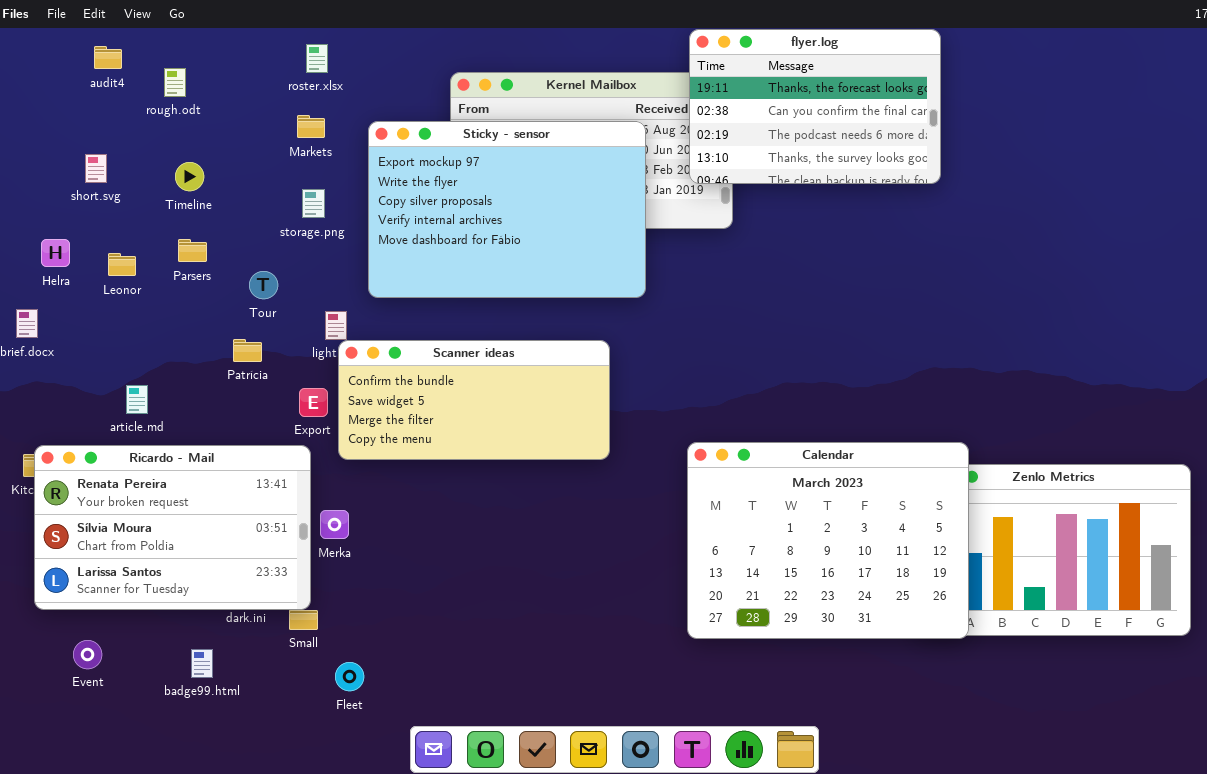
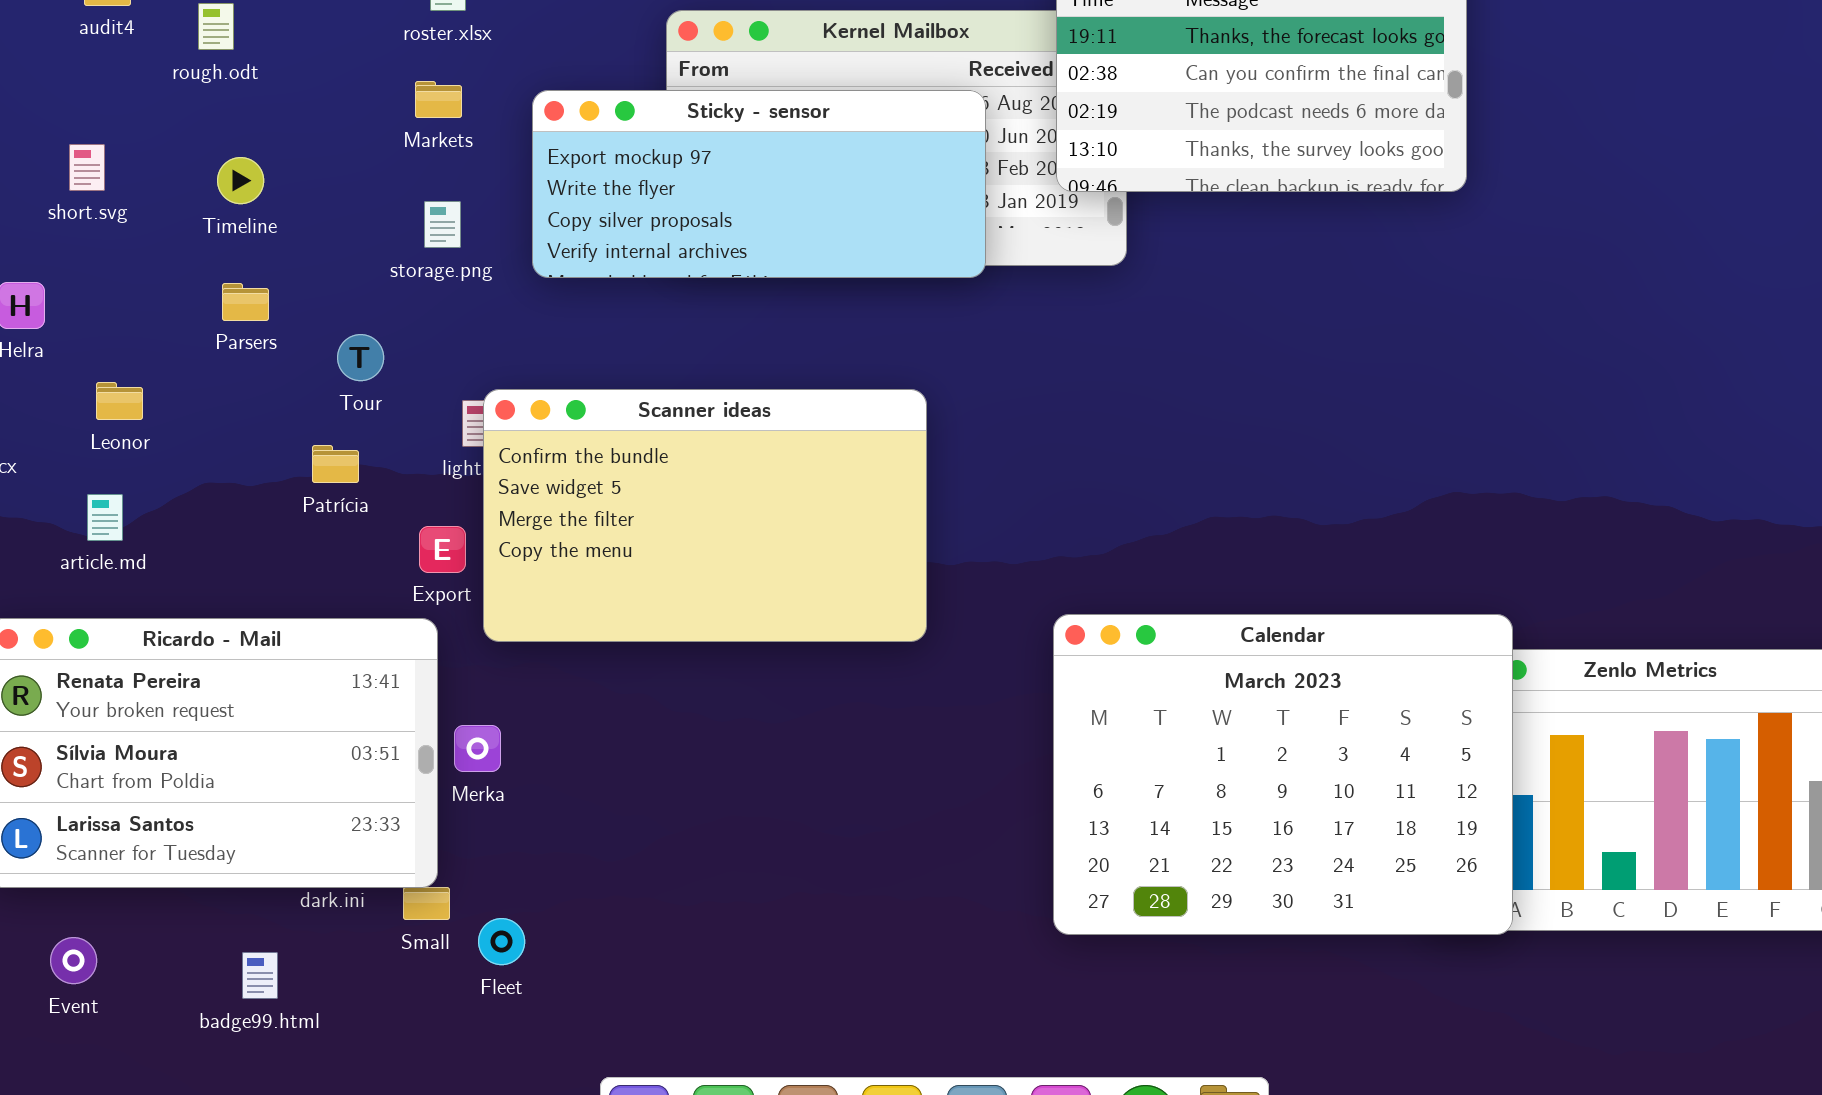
Sticky - sensor: [368,121,646,298] -> [532,90,986,278], resized
Leonor: [108,253,136,276] -> [96,382,143,420], moved
Scanner ideas: [338,340,610,460] -> [483,389,927,642], resized
article.md: [126,385,148,414] -> [87,494,123,541], moved
Fleet: [335,662,364,691] -> [478,918,525,965], moved

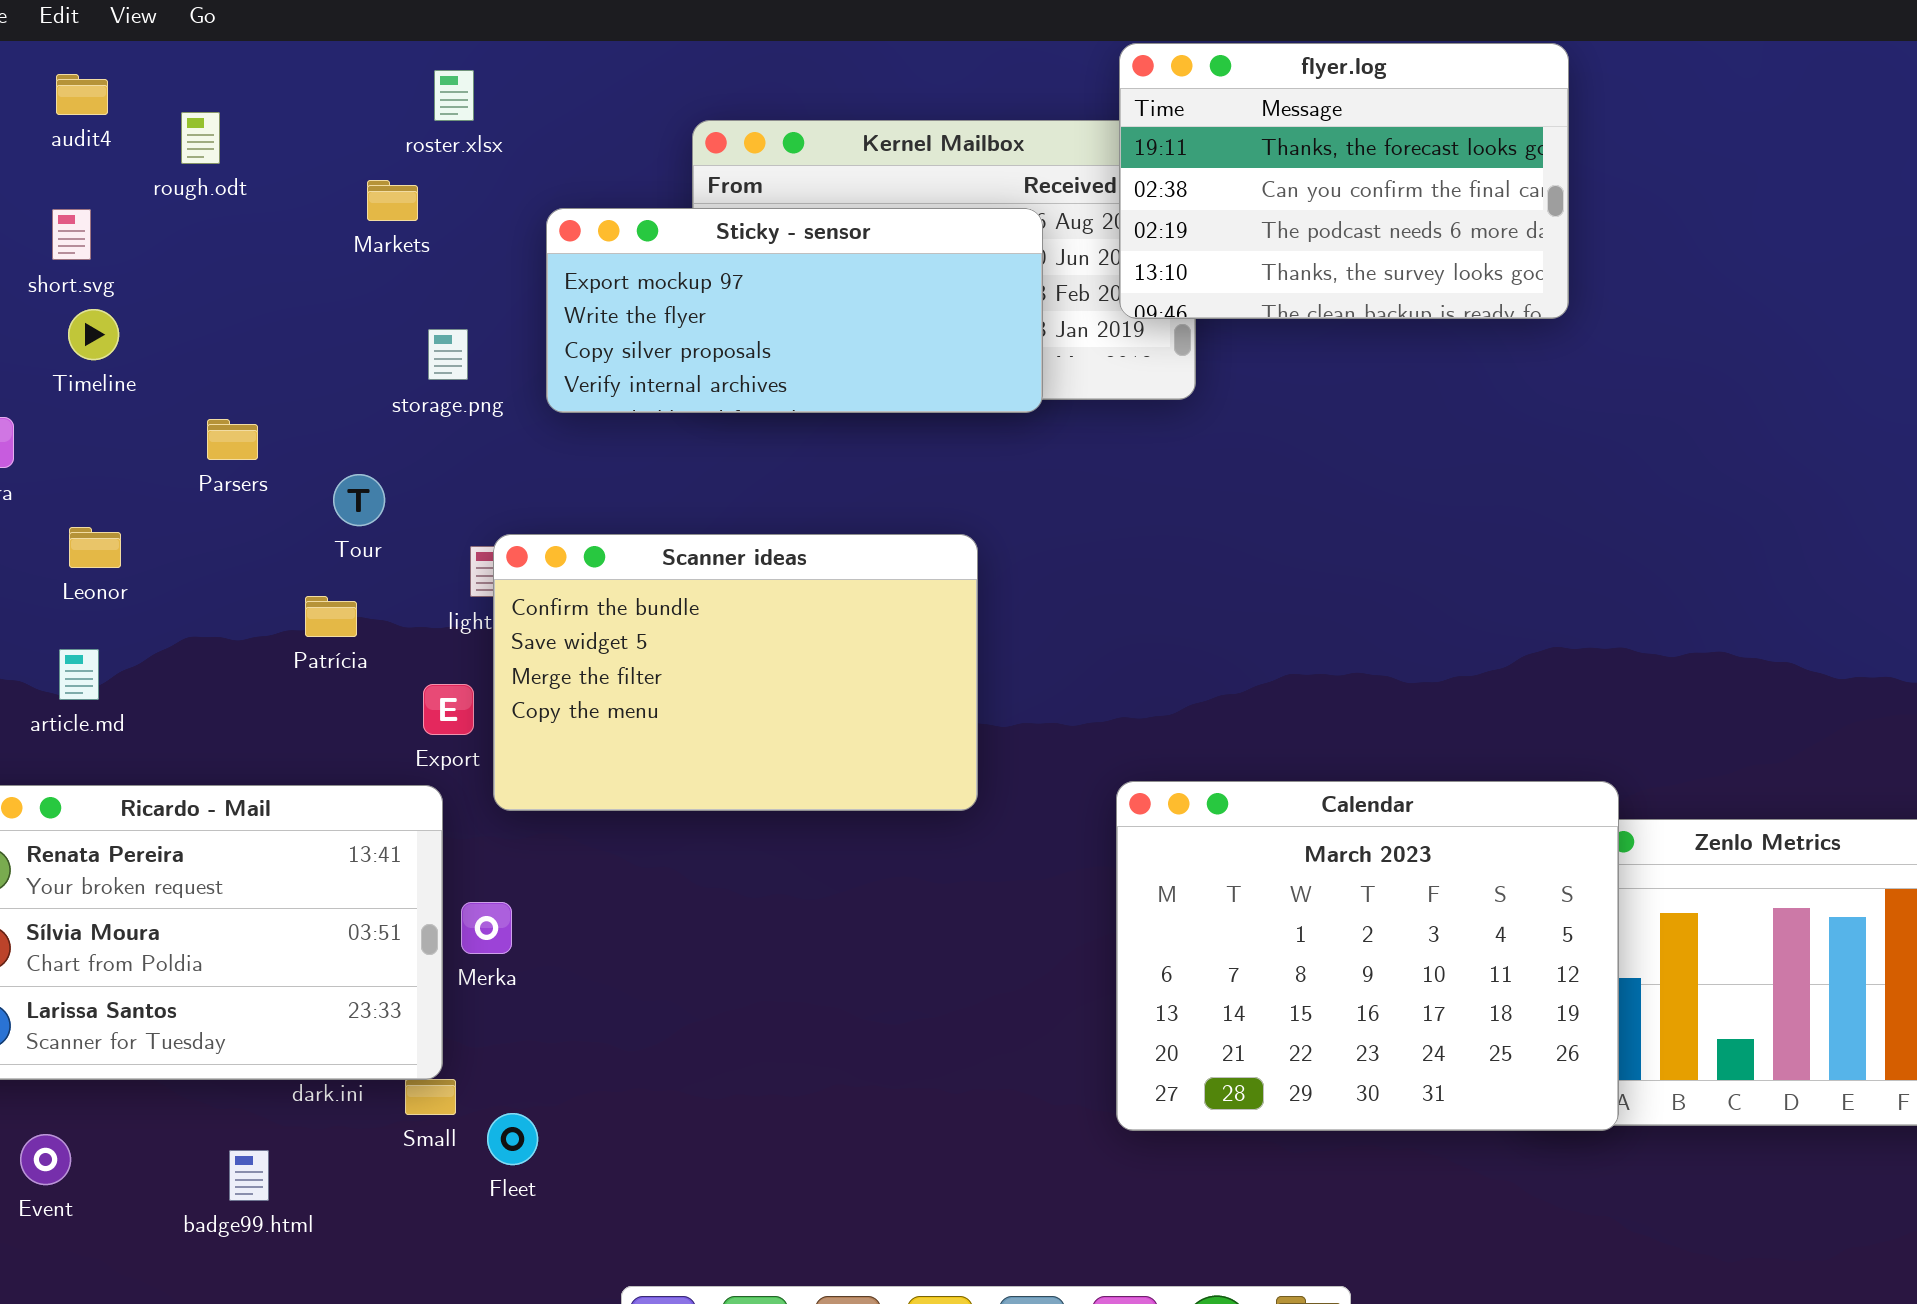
Markets: [415,81,462,118] -> [367,180,418,221], moved
short.svg: [69,144,105,191] -> [52,209,91,260], moved
Timeline: [217,157,264,204] -> [68,309,119,360], moved

